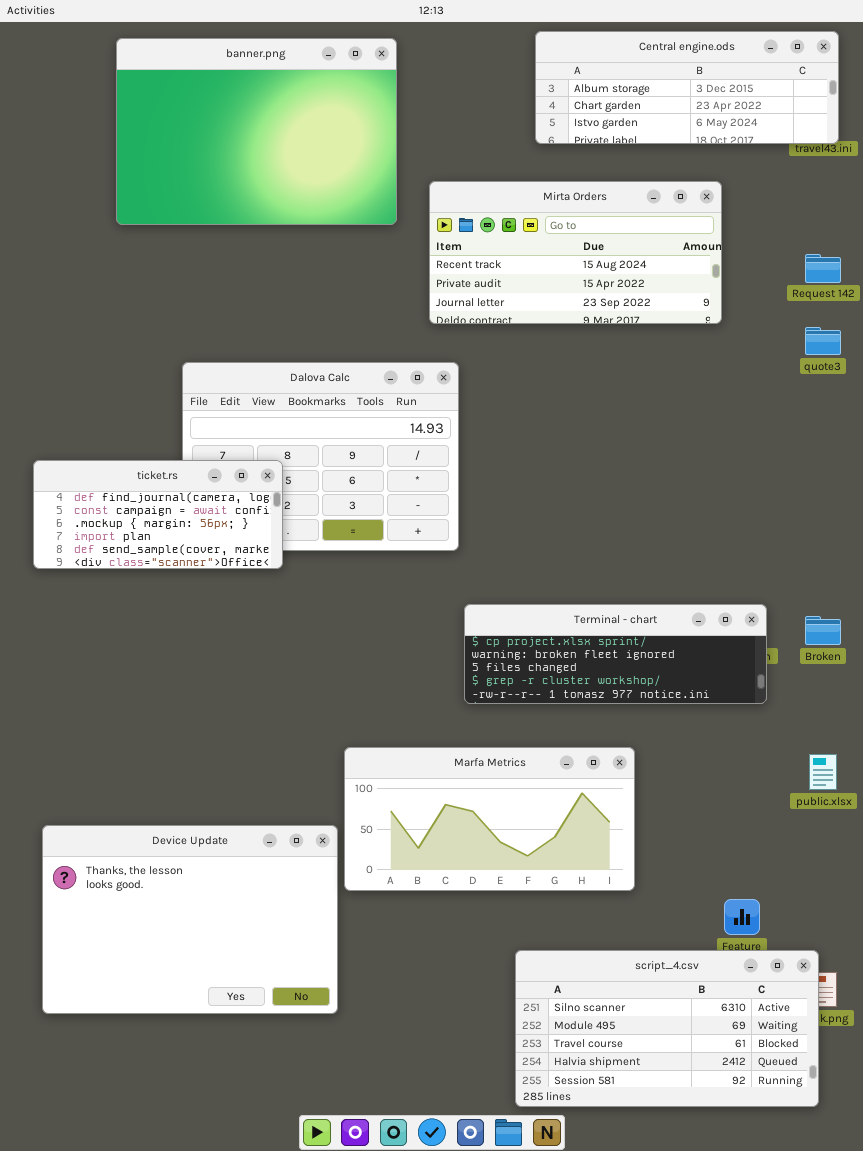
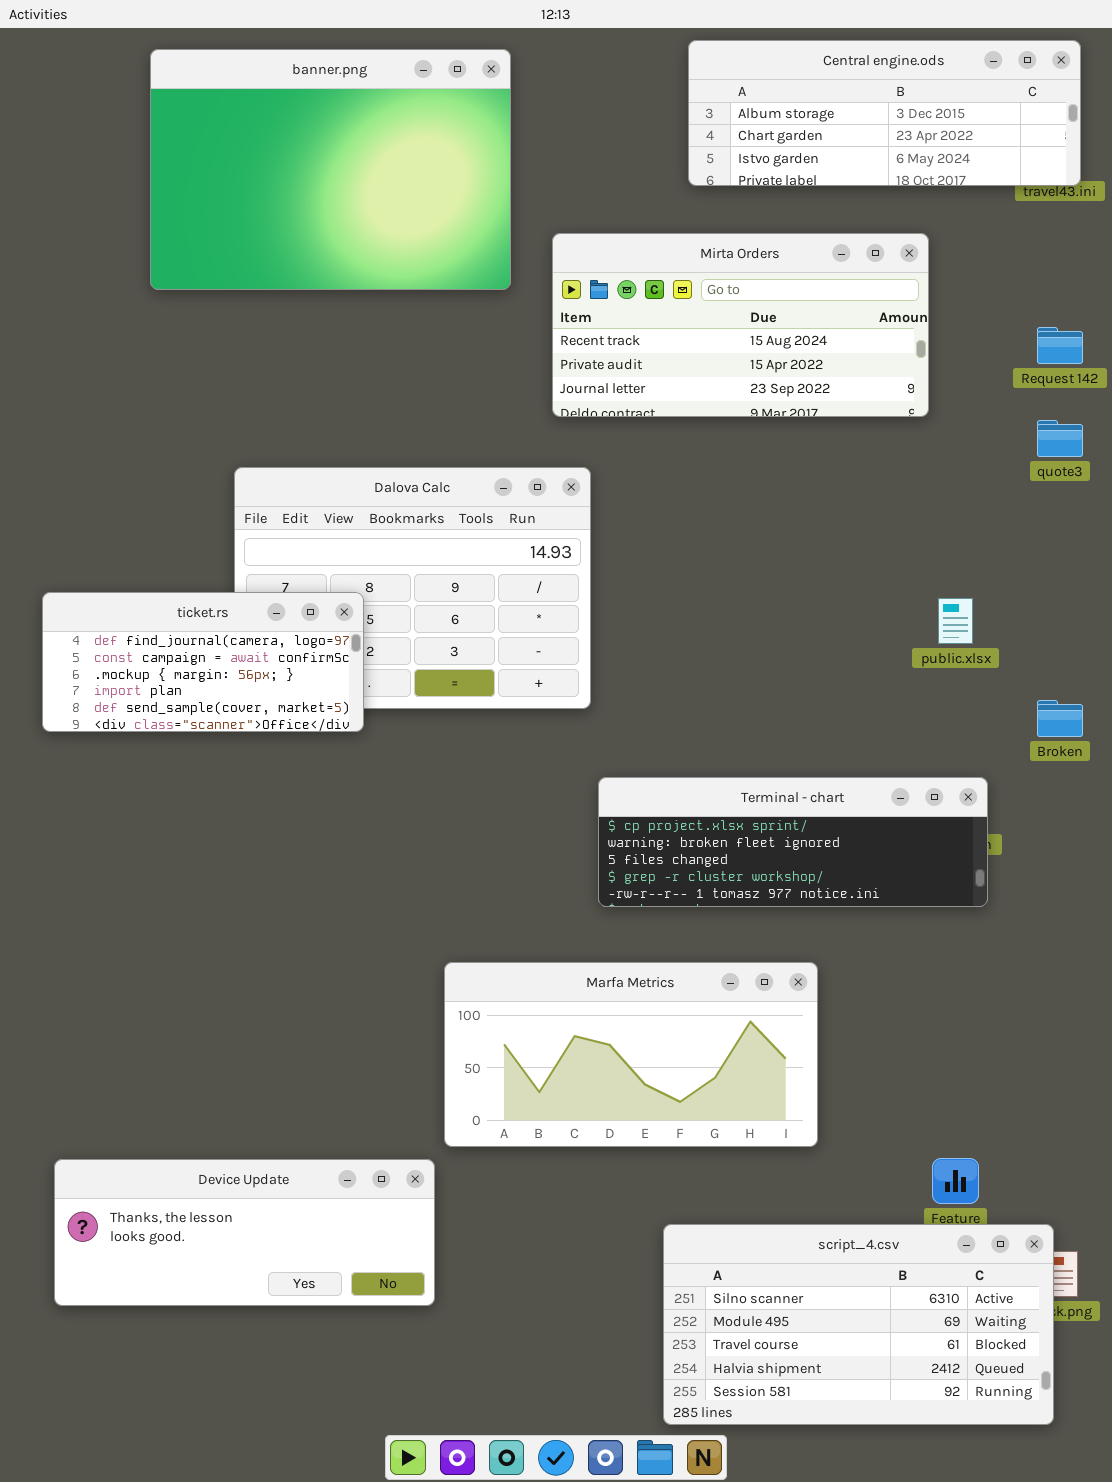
Broken: [805,616,841,645] -> [1037,700,1083,737], moved
public.xlsx: [809,754,837,790] -> [938,598,973,644], moved
Device Update: [42,825,338,1014] -> [54,1159,435,1306], resized

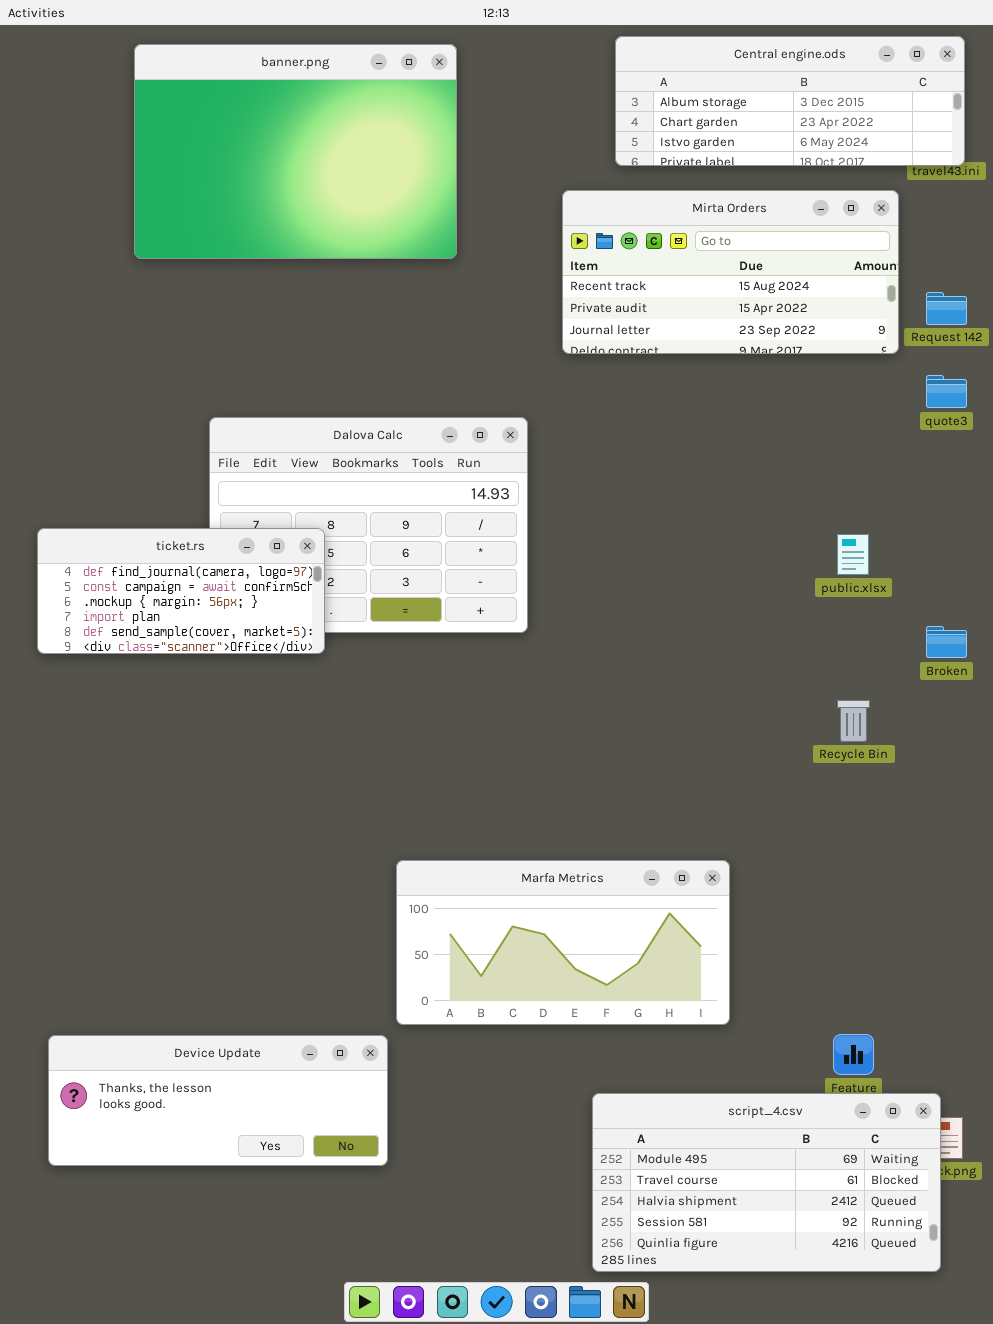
Mirta Orders: [552,233,929,417] -> [562,190,899,354], moved
Terminal - chart: [598,777,988,907] -> none, closed
script_4.csv: [663,1224,1054,1425] -> [592,1093,941,1272], scrolled down 1 row

